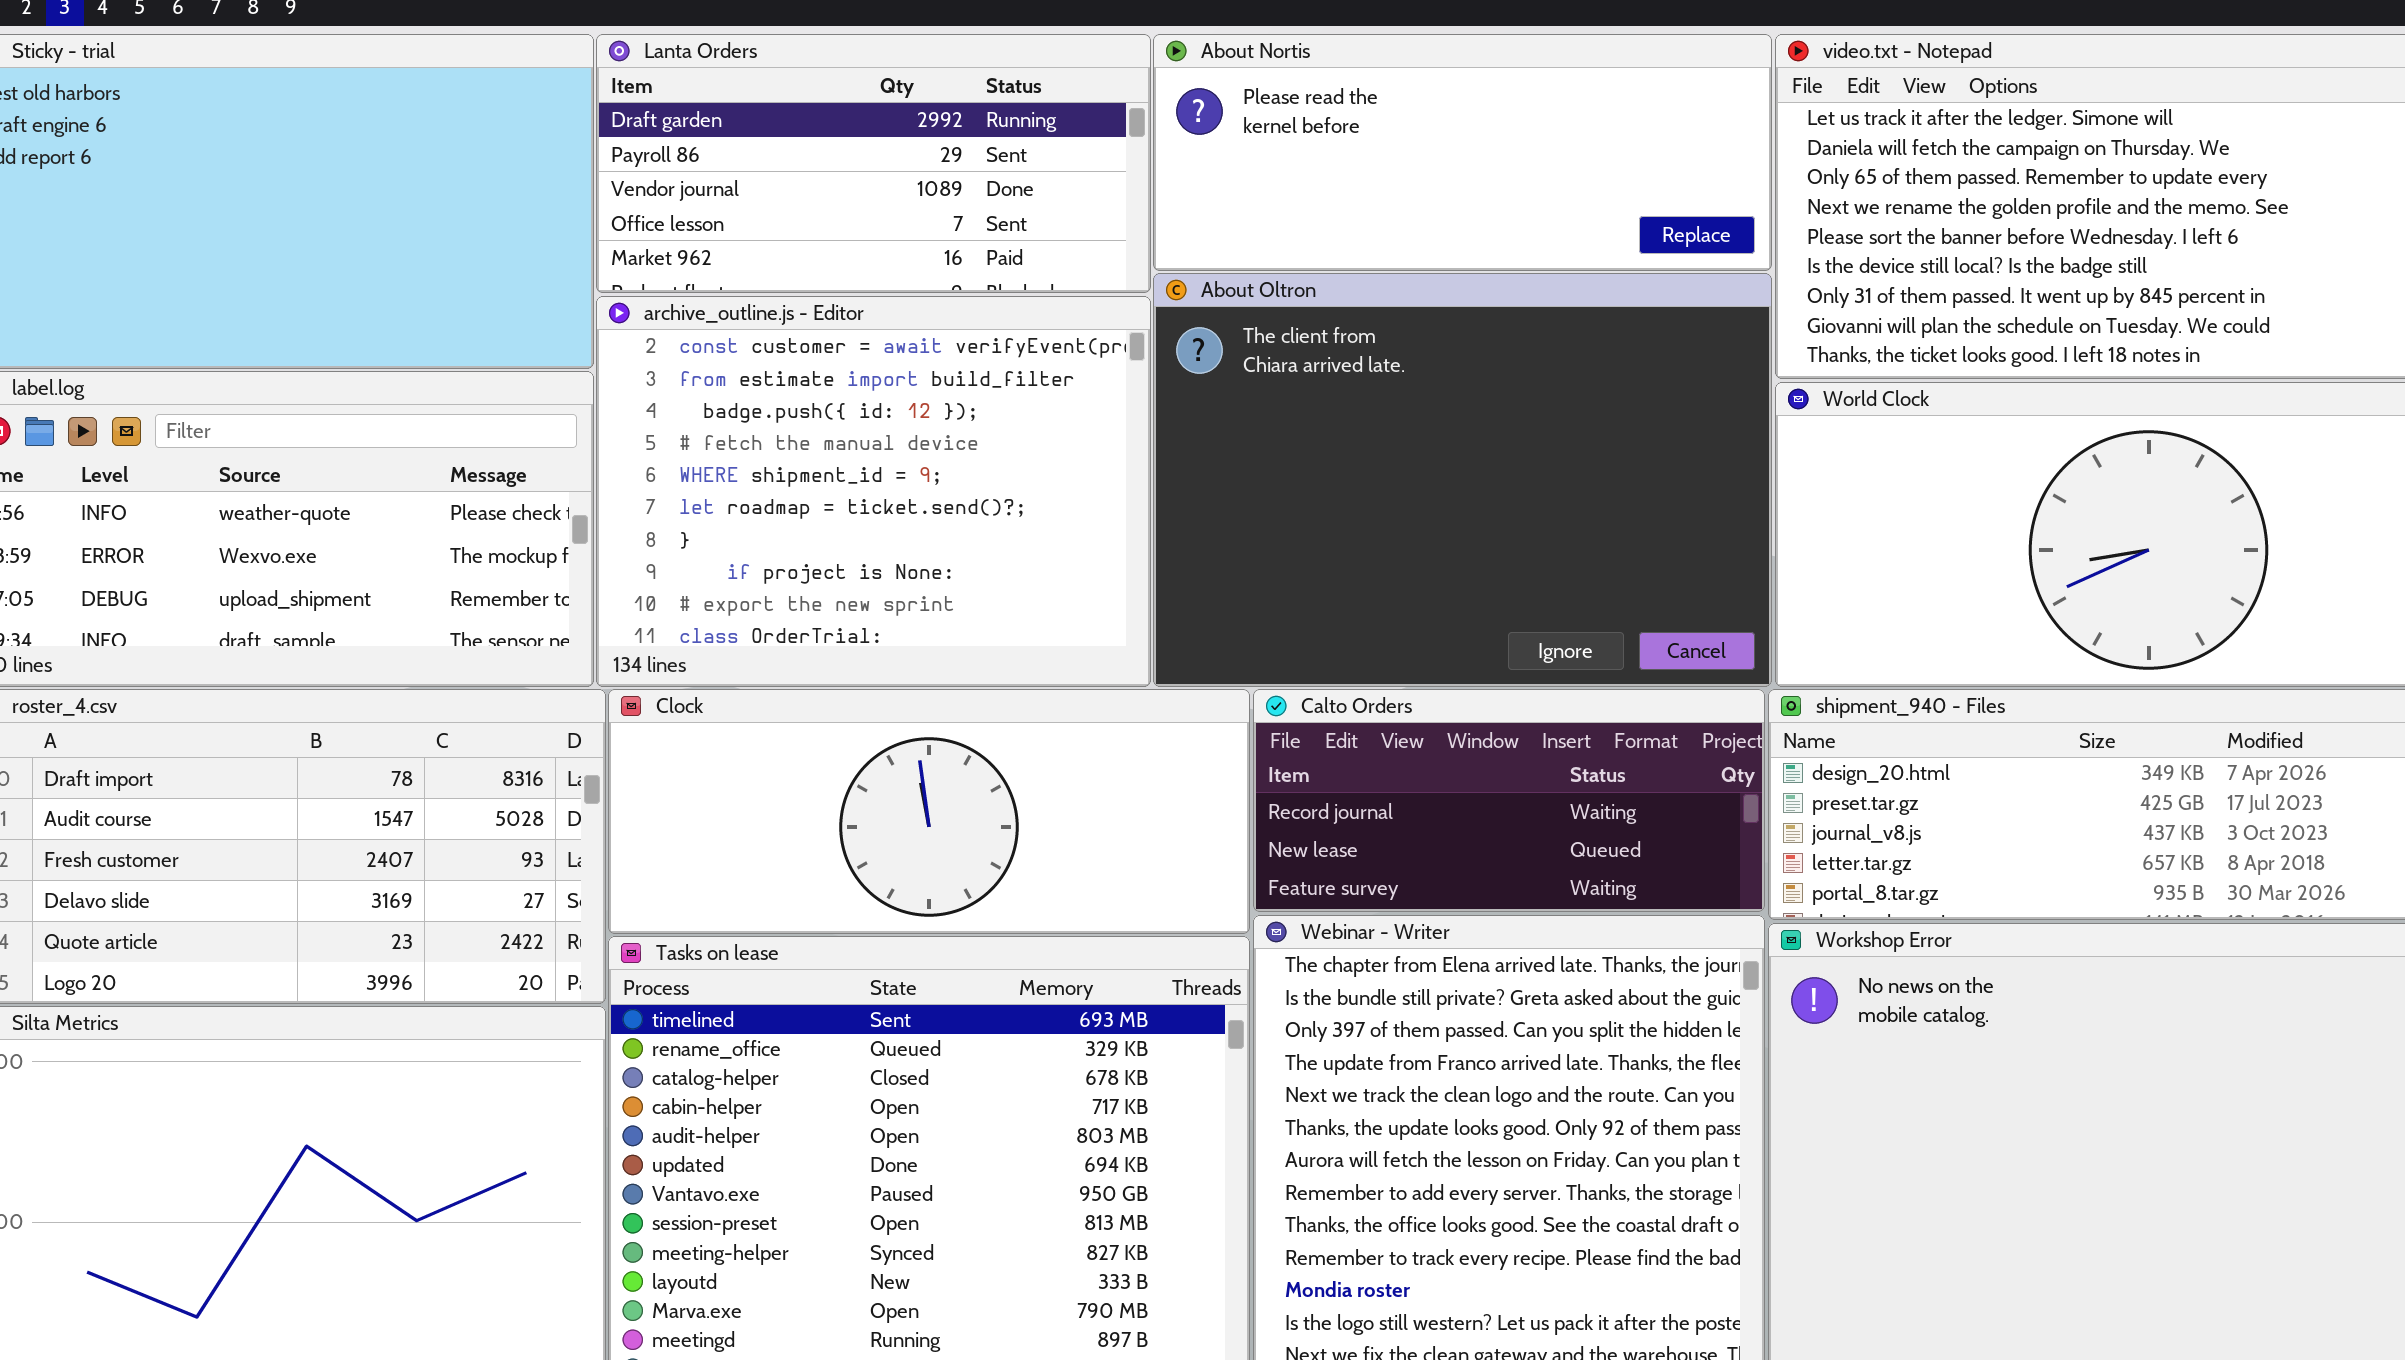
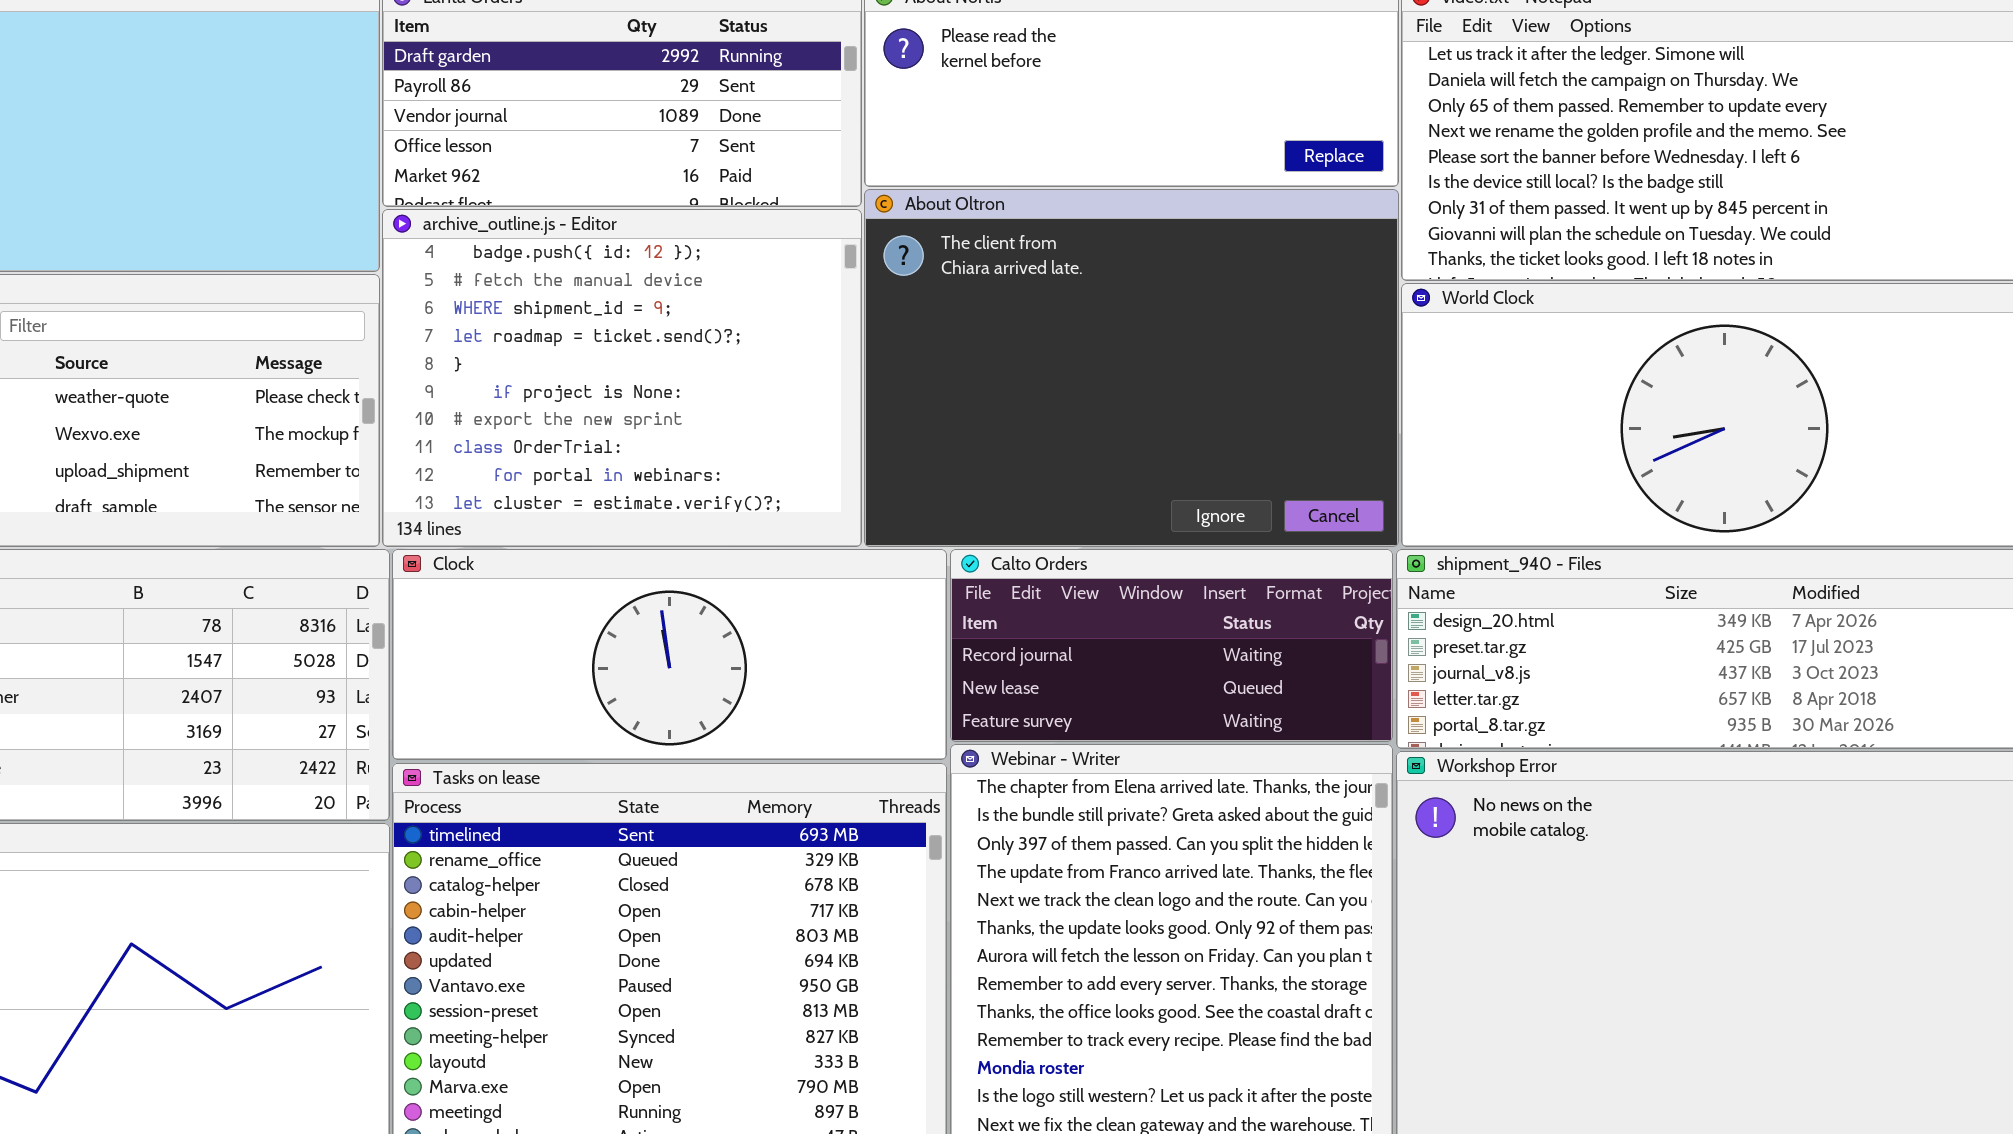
archive_outline.js - Editor: [596,296,1151,687] -> [382,209,862,547], scrolled down 2 rows

